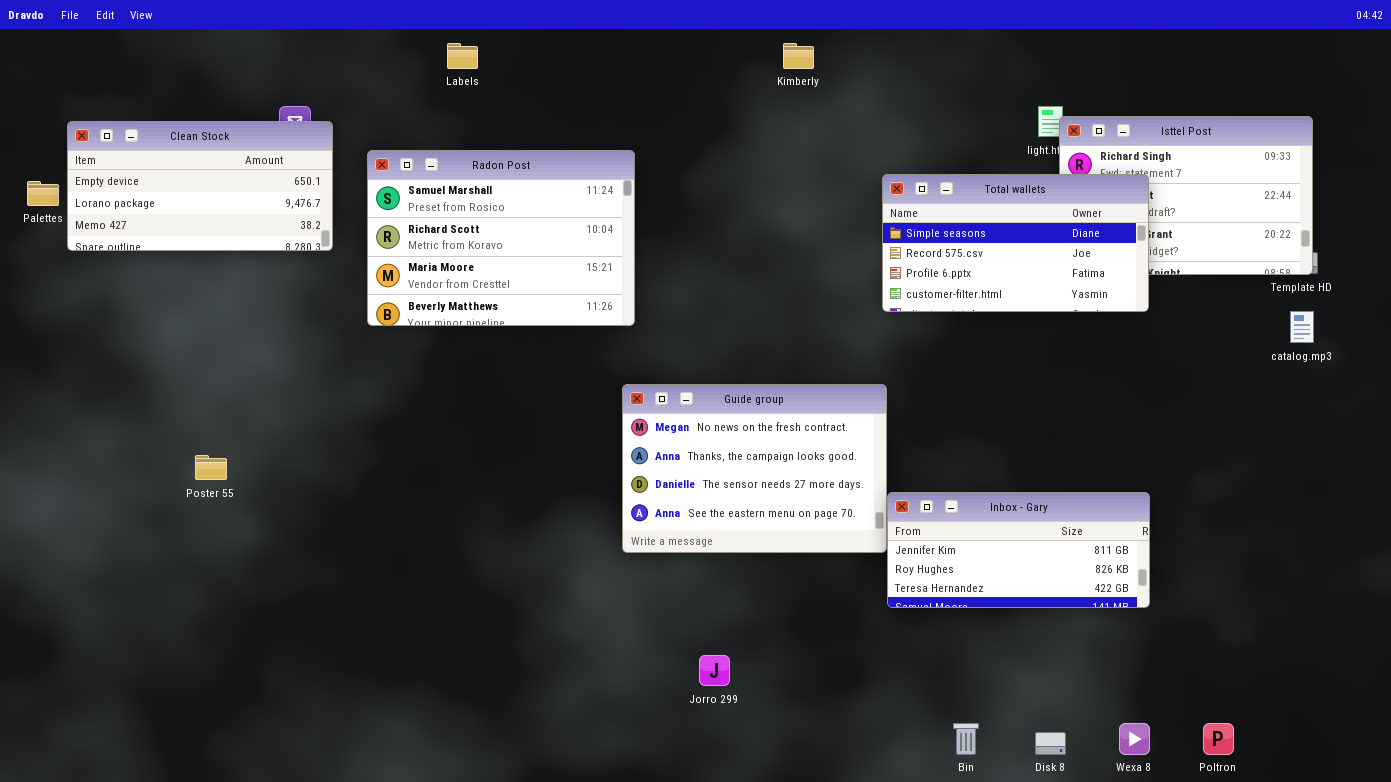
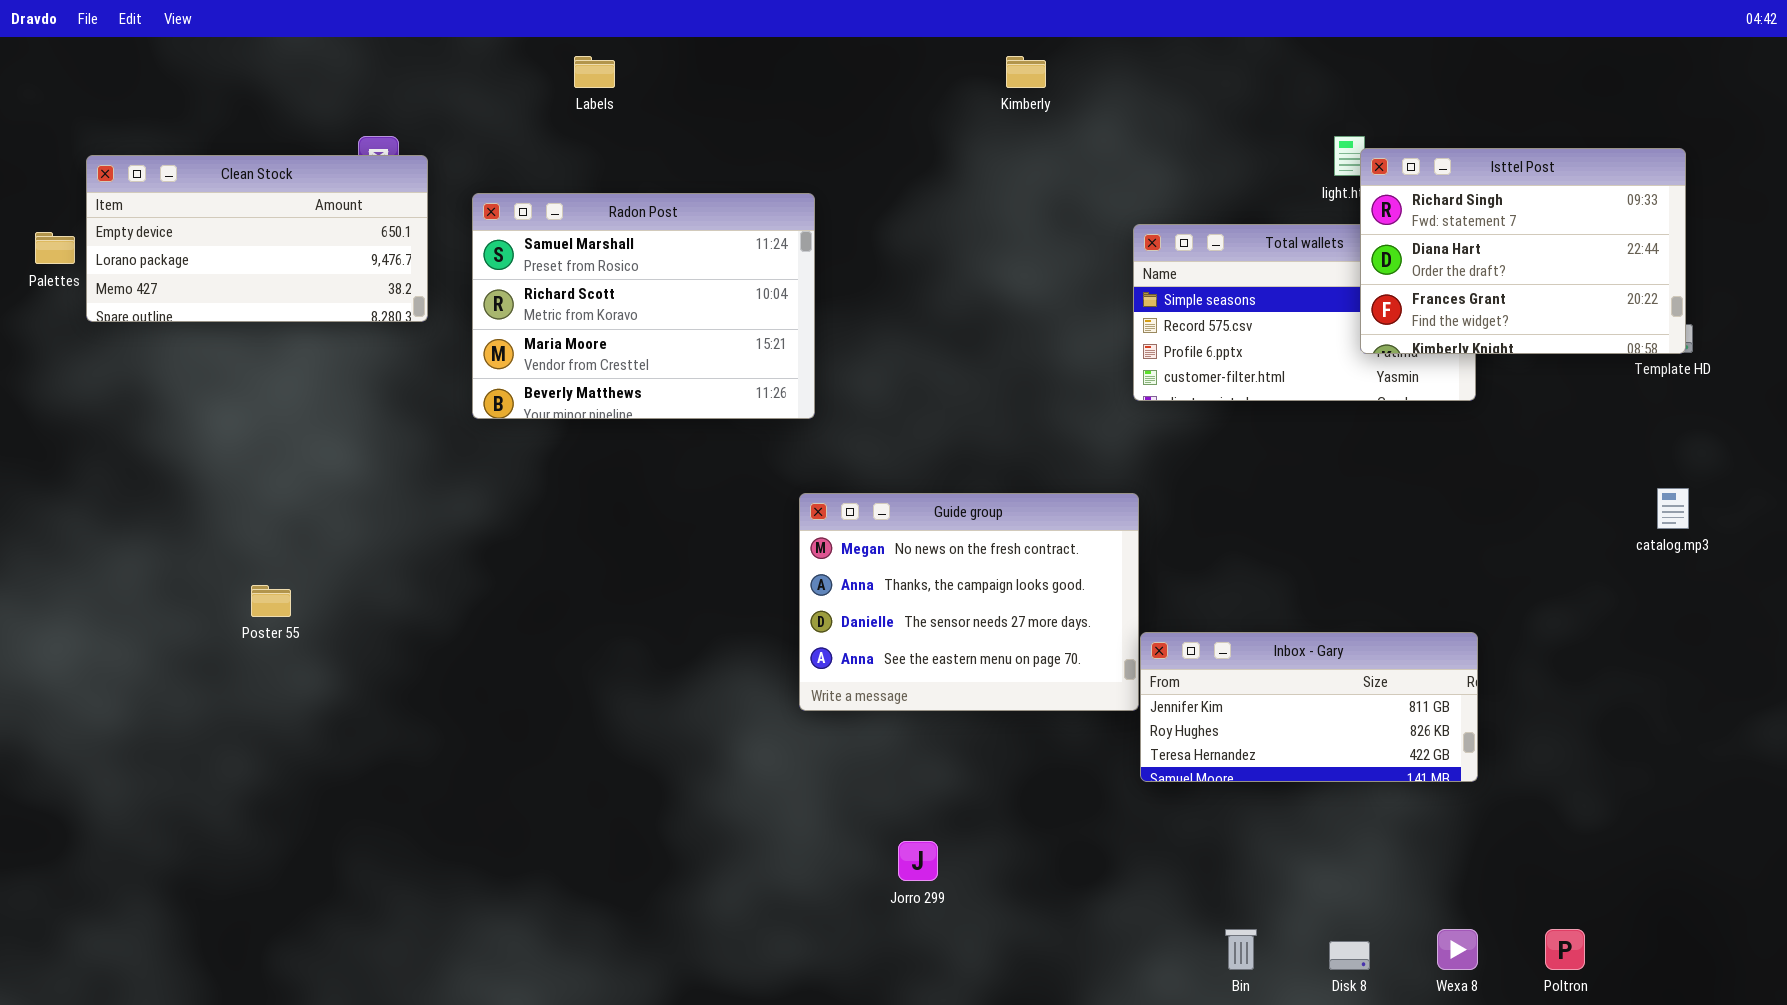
Isttel Post: [1059,116,1313,275] -> [1360,148,1686,354], raised
catalog.mp3: [1290,311,1314,343] -> [1657,488,1689,529], moved

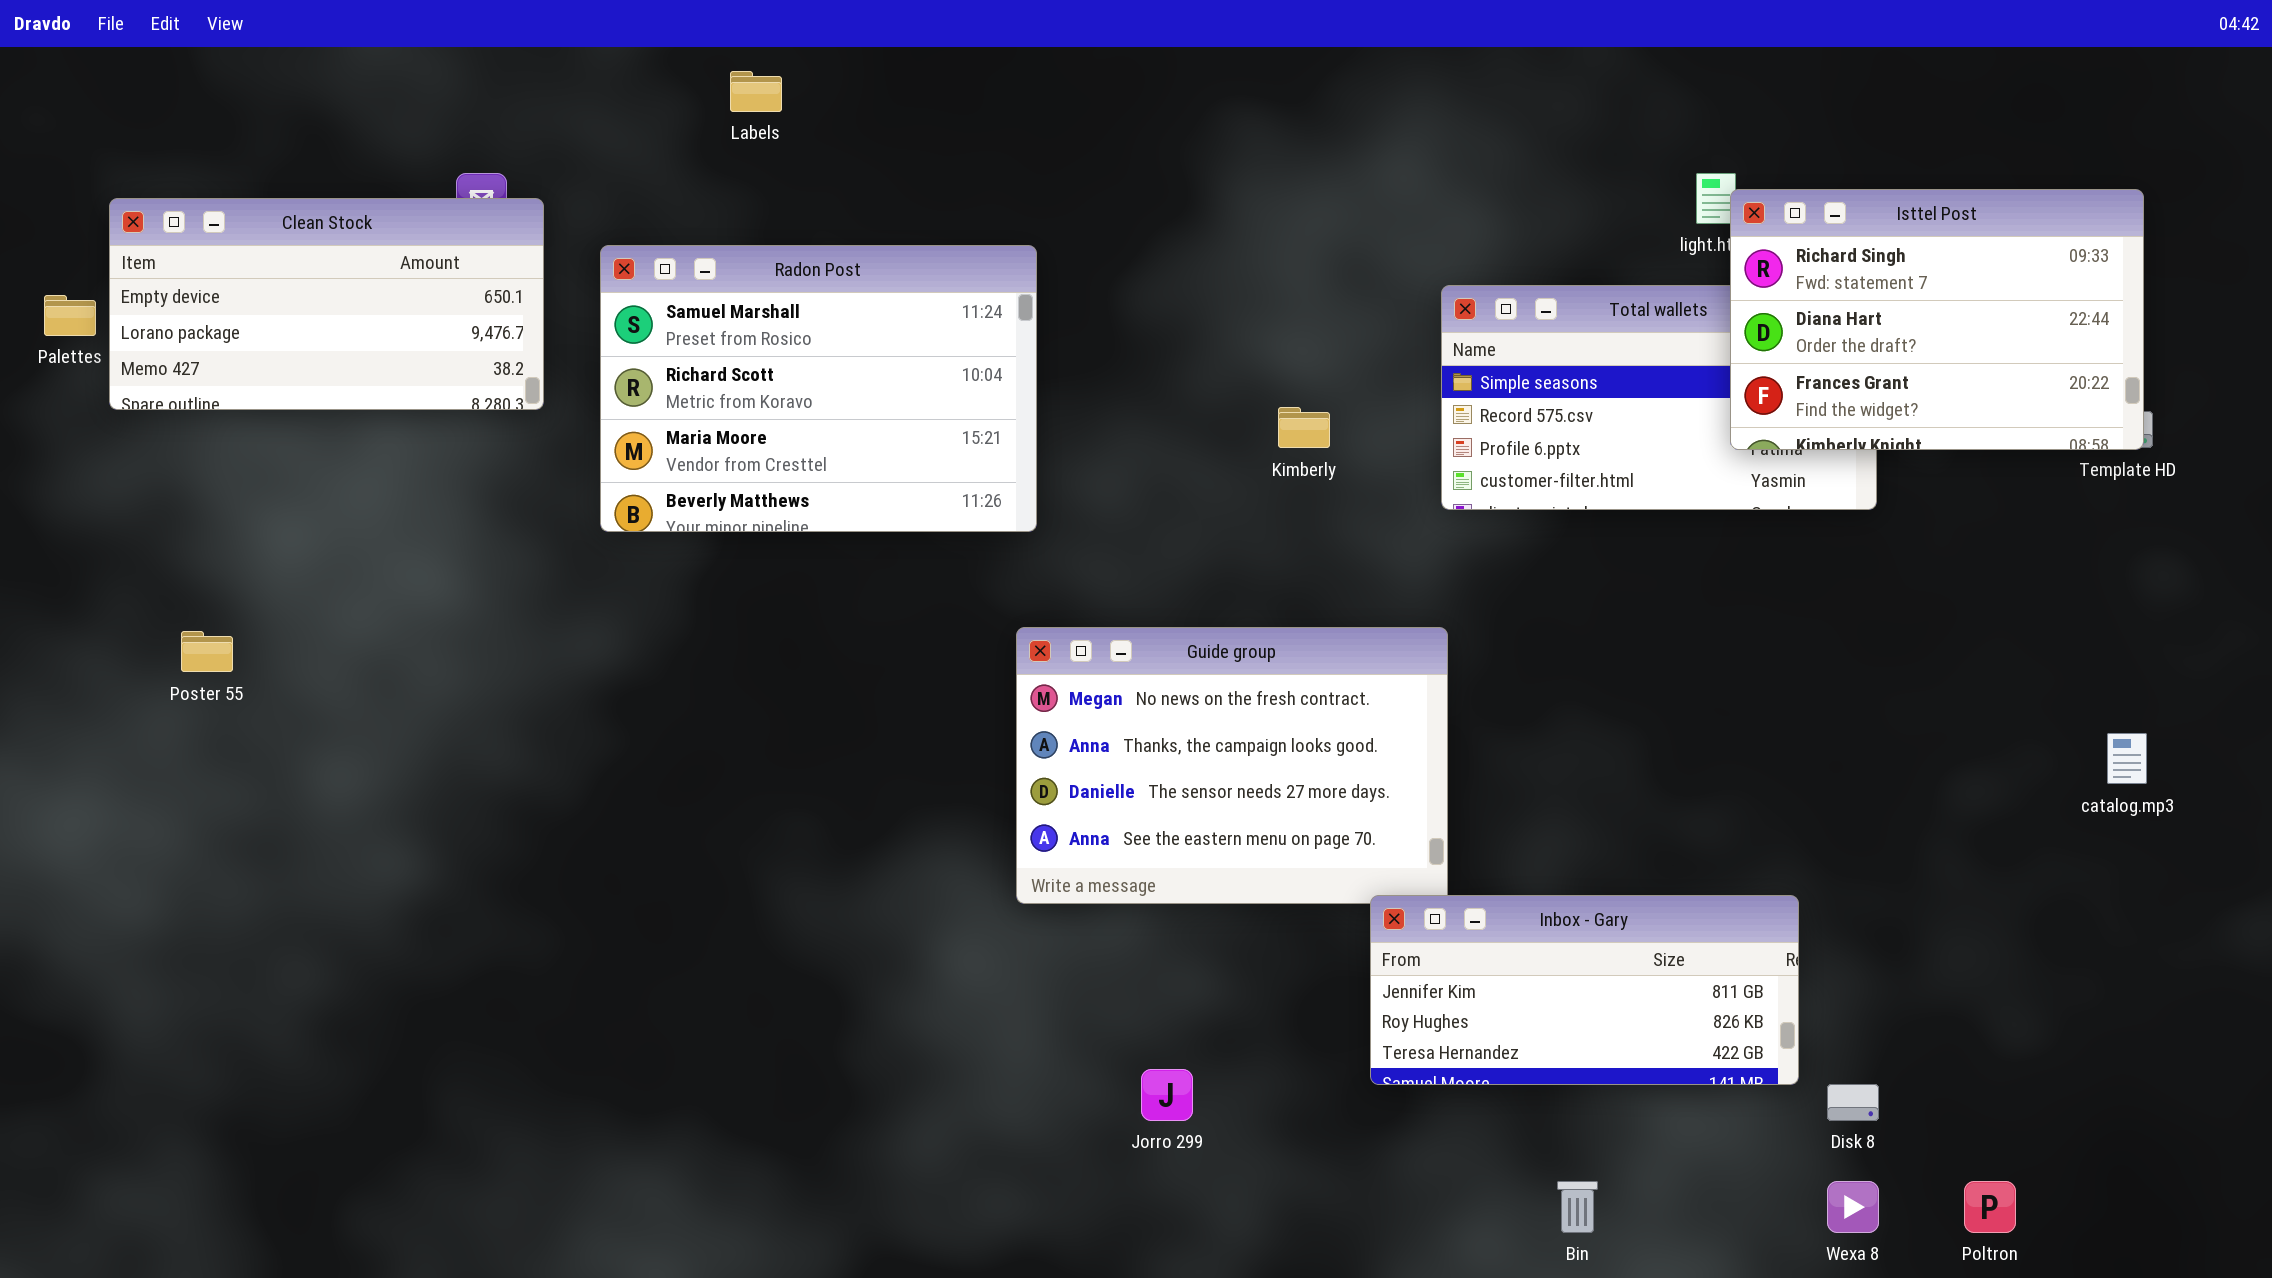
Kimberly: [1006,56,1046,88] -> [1278,407,1330,448], moved
catalog.mp3: [1657,488,1689,529] -> [2107,733,2147,784], moved
Poster 55: [251,585,291,617] -> [181,631,233,672], moved
Inbox - Gary: [1140,632,1478,782] -> [1370,895,1799,1085], moved
Disk 8: [1329,941,1370,970] -> [1827,1084,1879,1121], moved

